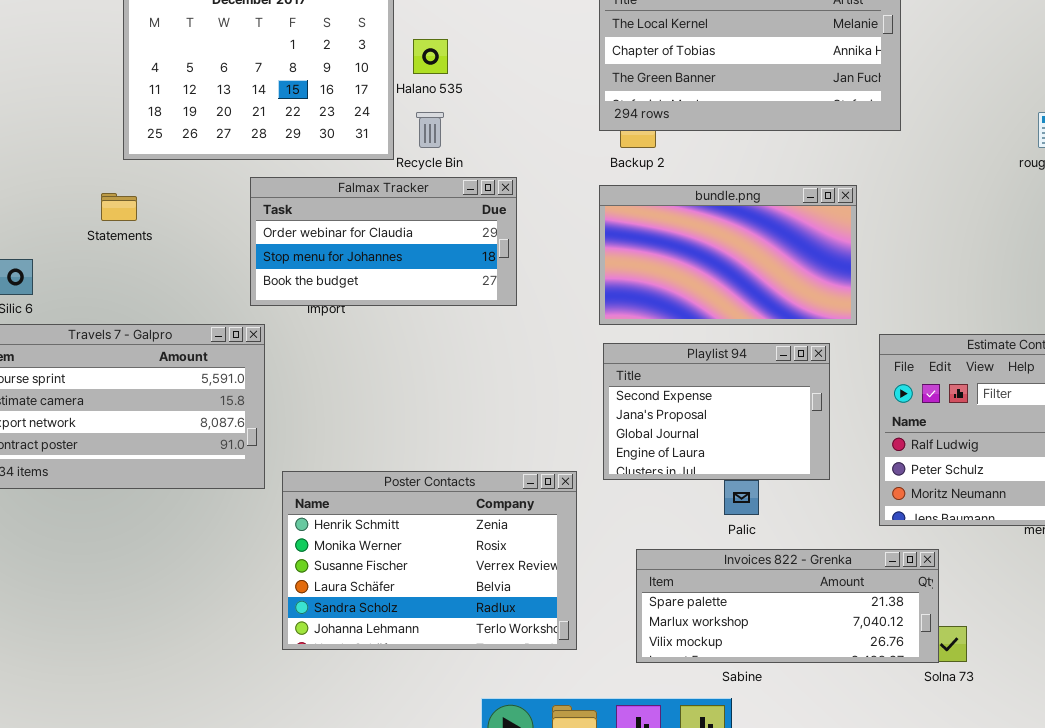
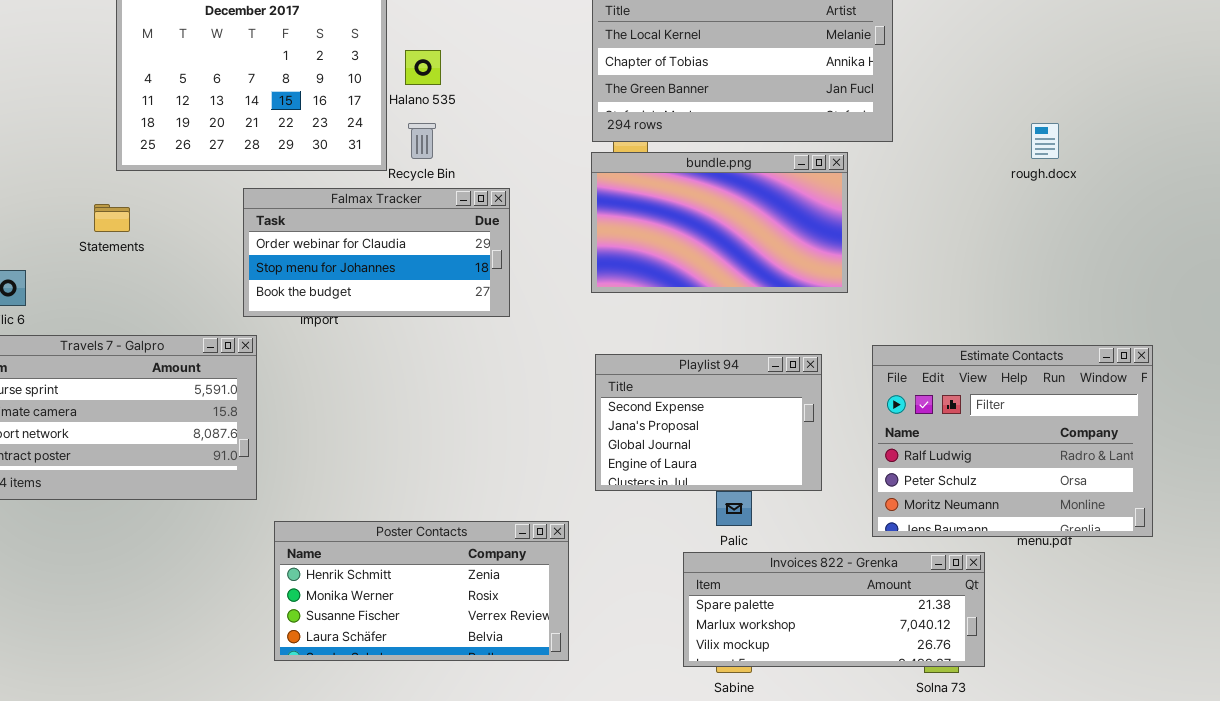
bundle.png: [599,185,857,325] -> [591,152,848,293], moved
Poster Contacts: [282,471,577,650] -> [274,521,569,661], resized
Invoices 822 - Grenka: [636,549,939,663] -> [683,552,985,667], moved

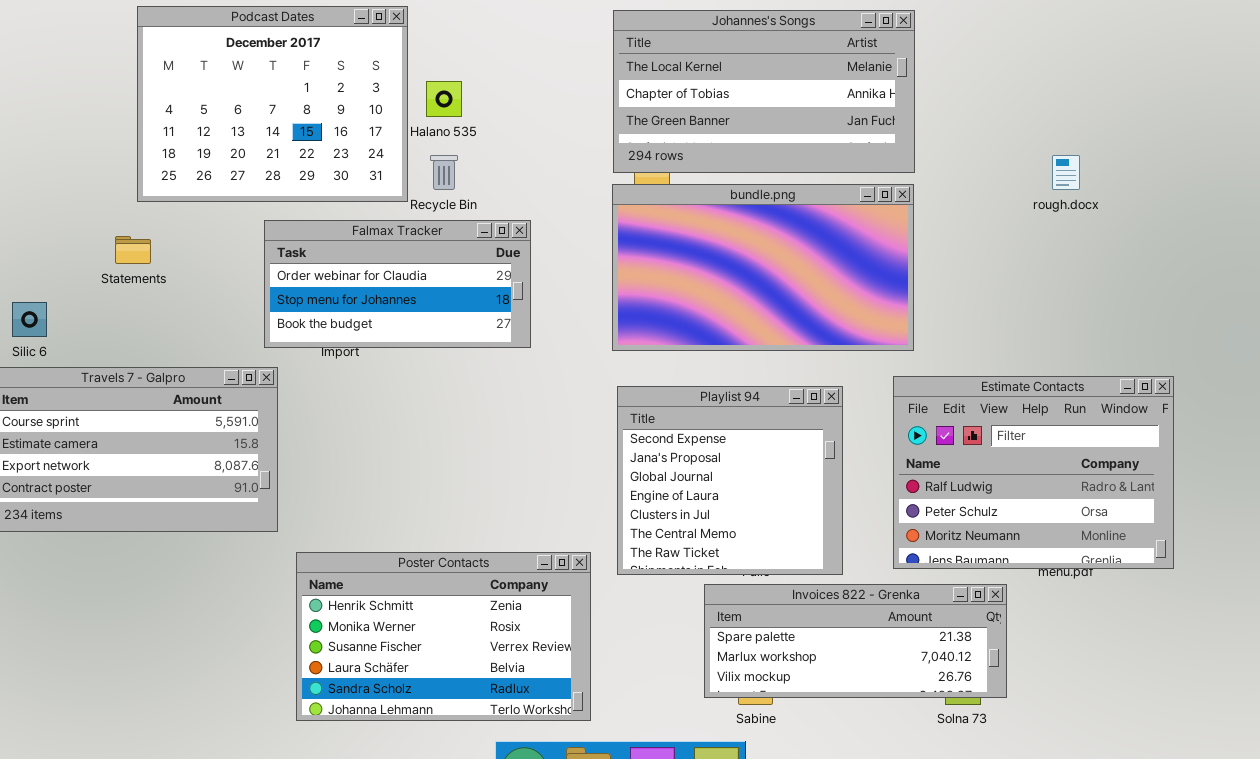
bundle.png: [591,152,848,293] -> [612,184,914,351], resized
Playlist 94: [595,354,822,491] -> [617,386,843,575], resized
Poster Contacts: [274,521,569,661] -> [296,552,591,721], resized

